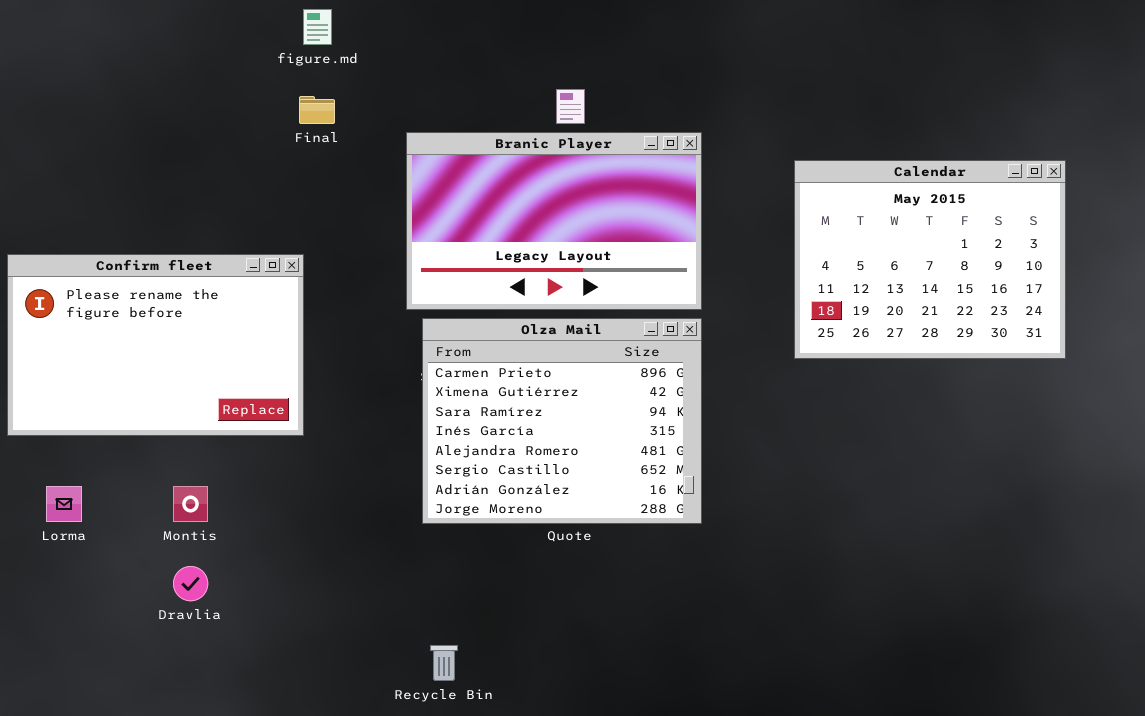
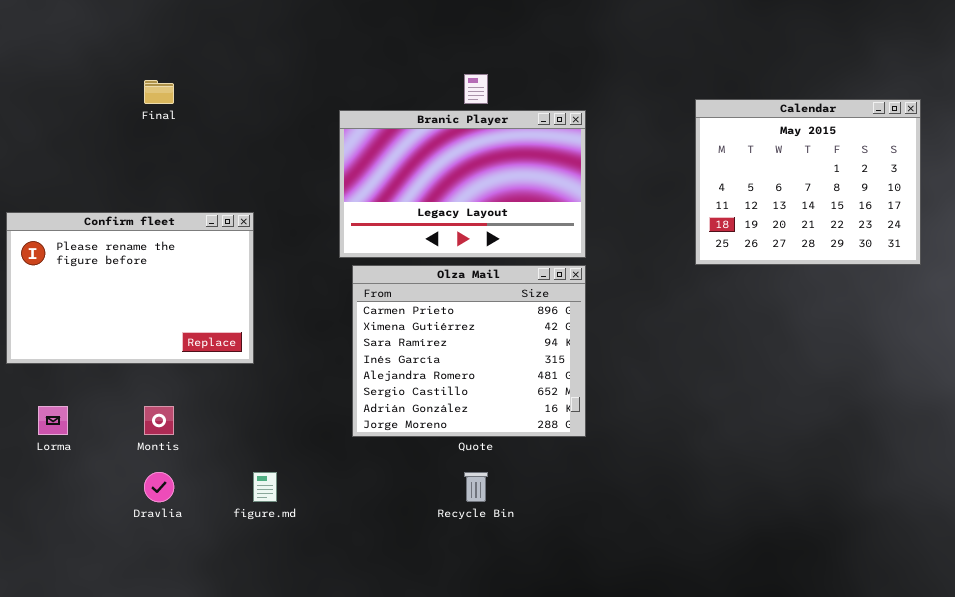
figure.md: [303,9,332,45] -> [253,472,277,502], moved
Final: [299,96,335,124] -> [144,80,174,104], moved
Calendar: [794,160,1066,359] -> [695,99,921,265], moved
Recycle Bin: [430,645,458,681] -> [464,472,488,502], moved

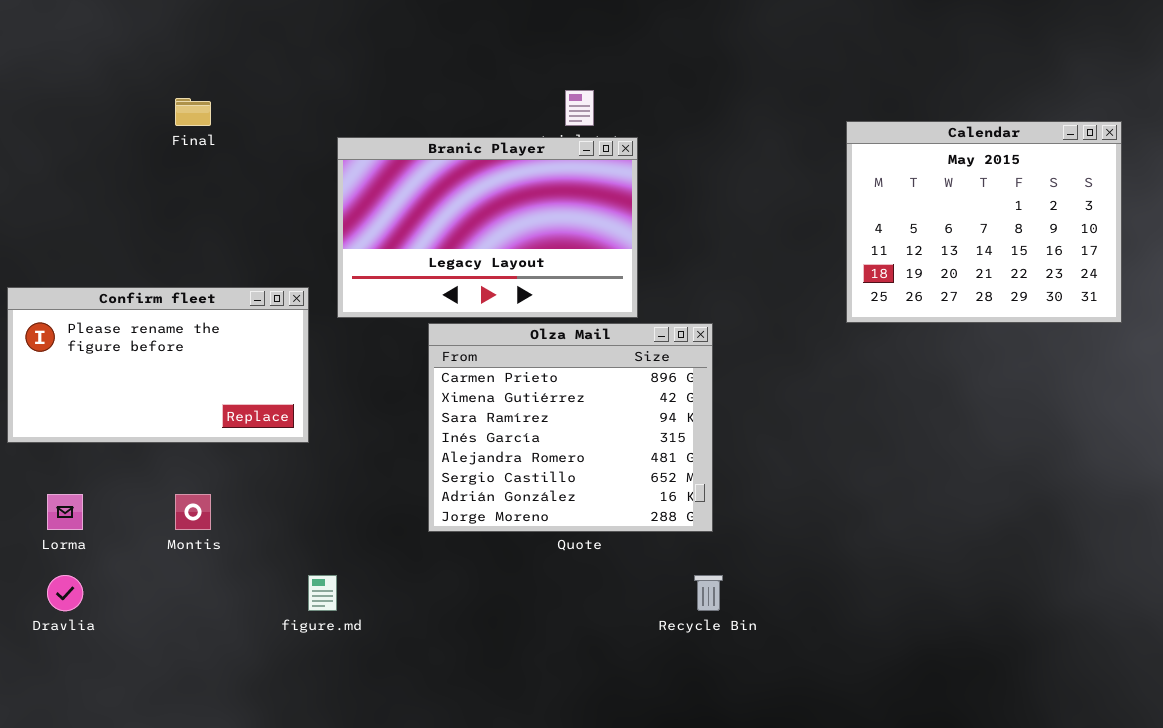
Branic Player: [339,110,586,258] -> [337,137,638,318], moved
Confirm fleet: [6,212,254,364] -> [7,287,309,443], resized
Dravlia: [144,472,174,502] -> [47,575,83,611], moved
Recycle Bin: [464,472,488,502] -> [694,575,723,611], moved

